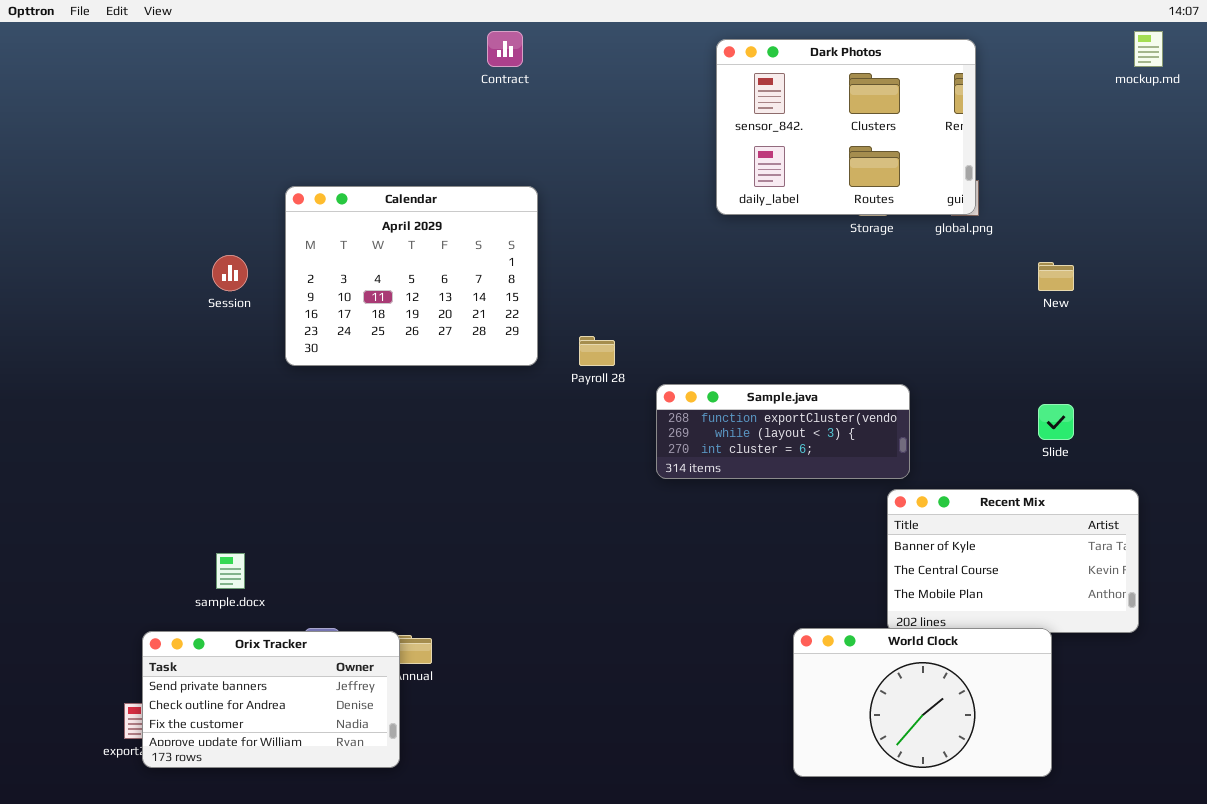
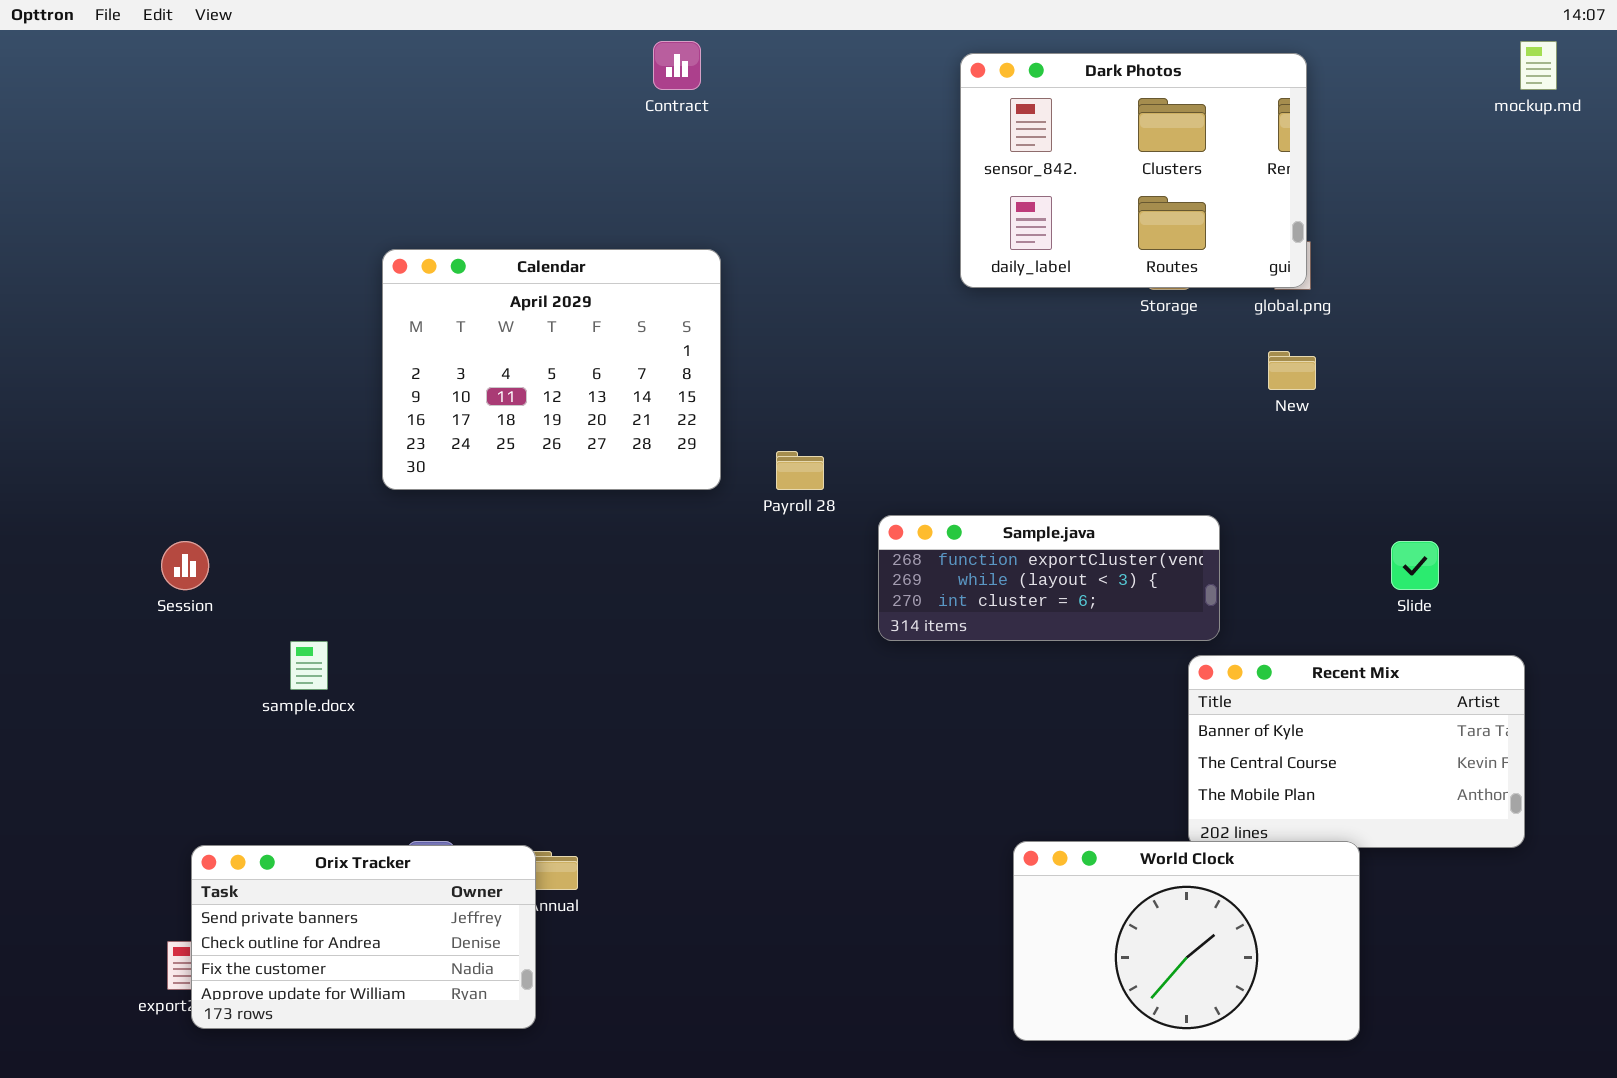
Session: [212,255,248,291] -> [161,541,209,590], moved
New: [1038,262,1074,291] -> [1268,351,1316,390], moved
sample.docx: [216,553,245,589] -> [290,641,328,690], moved
World Clock: [793,628,1052,777] -> [1013,841,1360,1041], moved

